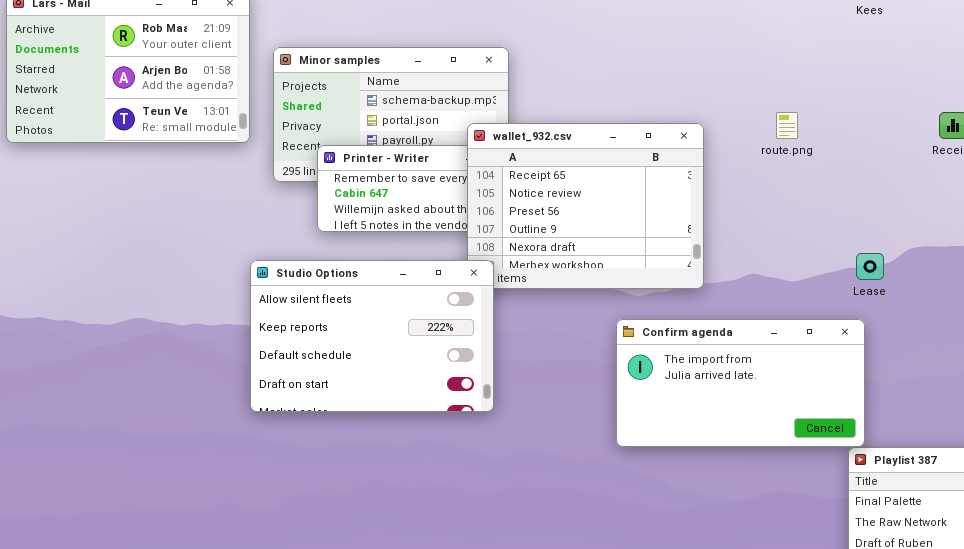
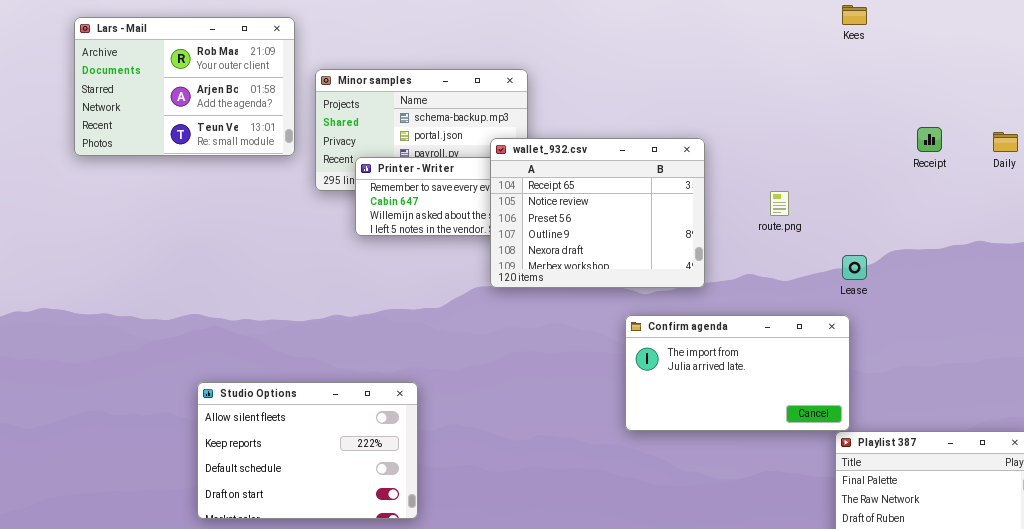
route.png: [776,112,798,139] -> [770,191,789,216], moved
Studio Options: [250,260,494,412] -> [197,382,418,519], moved

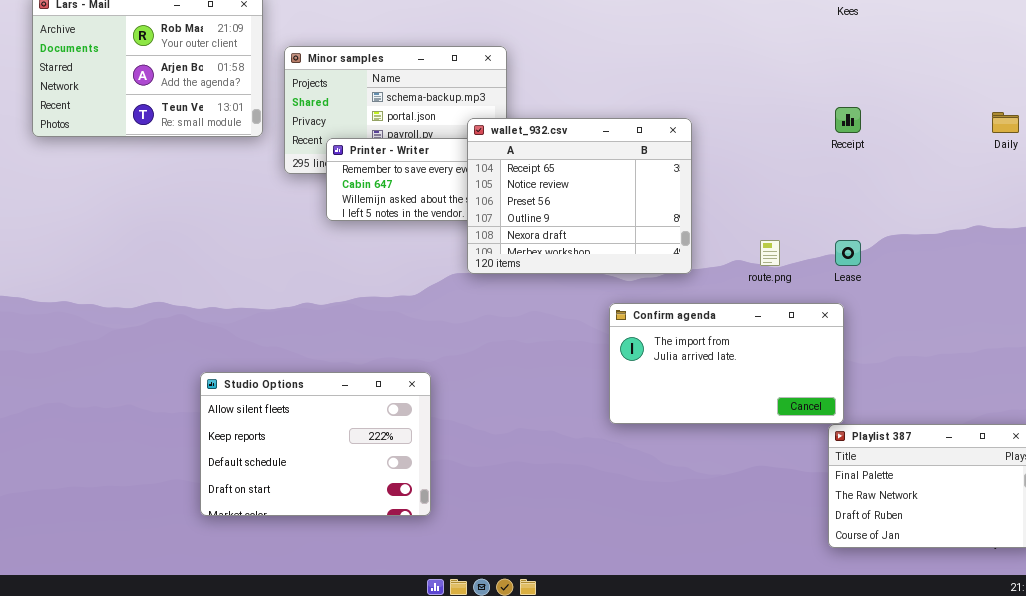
Receipt: [917,127,942,152] -> [835,107,861,133], moved
route.png: [770,191,789,216] -> [760,240,780,266], moved
Studio Options: [197,382,418,519] -> [200,372,431,516], moved

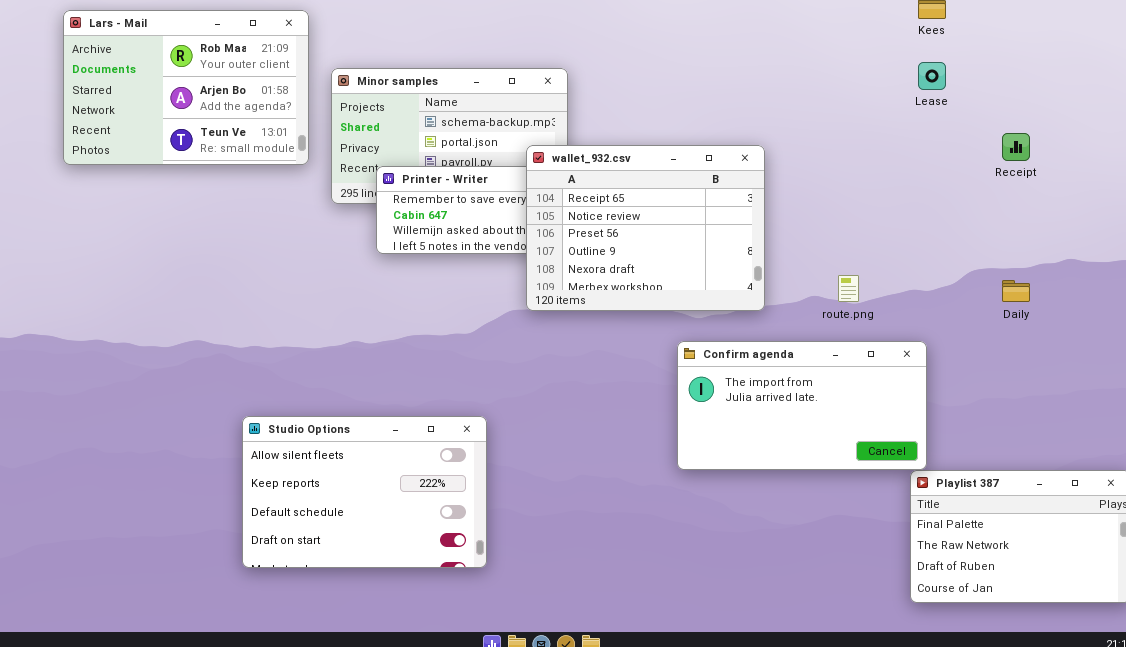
Receipt: [835,107,861,133] -> [1002,133,1030,161], moved
Daily: [992,112,1019,133] -> [1002,280,1030,302], moved
Lease: [835,240,861,266] -> [918,62,946,90], moved

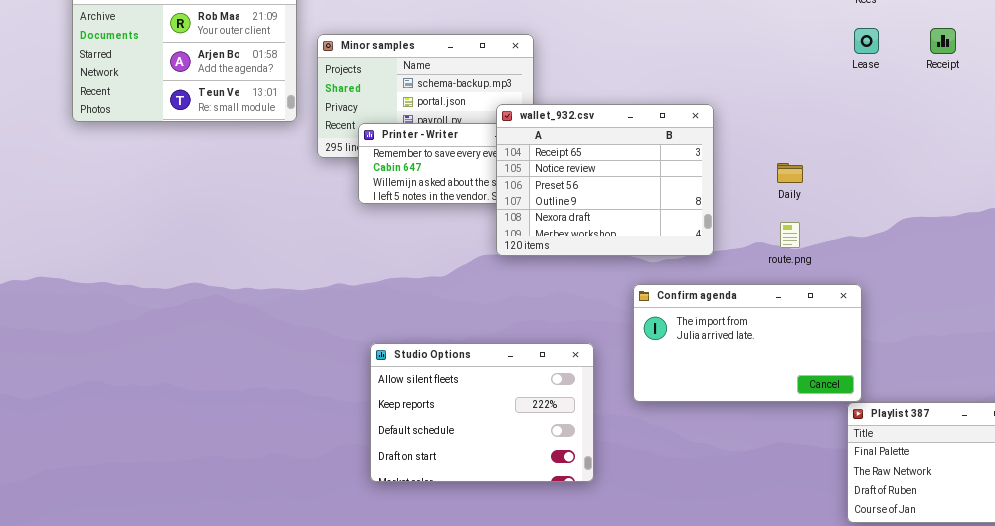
Receipt: [1002,133,1030,161] -> [930,28,956,54], moved
Daily: [1002,280,1030,302] -> [777,163,803,183], moved
Studio Options: [242,416,487,568] -> [370,343,594,482], moved

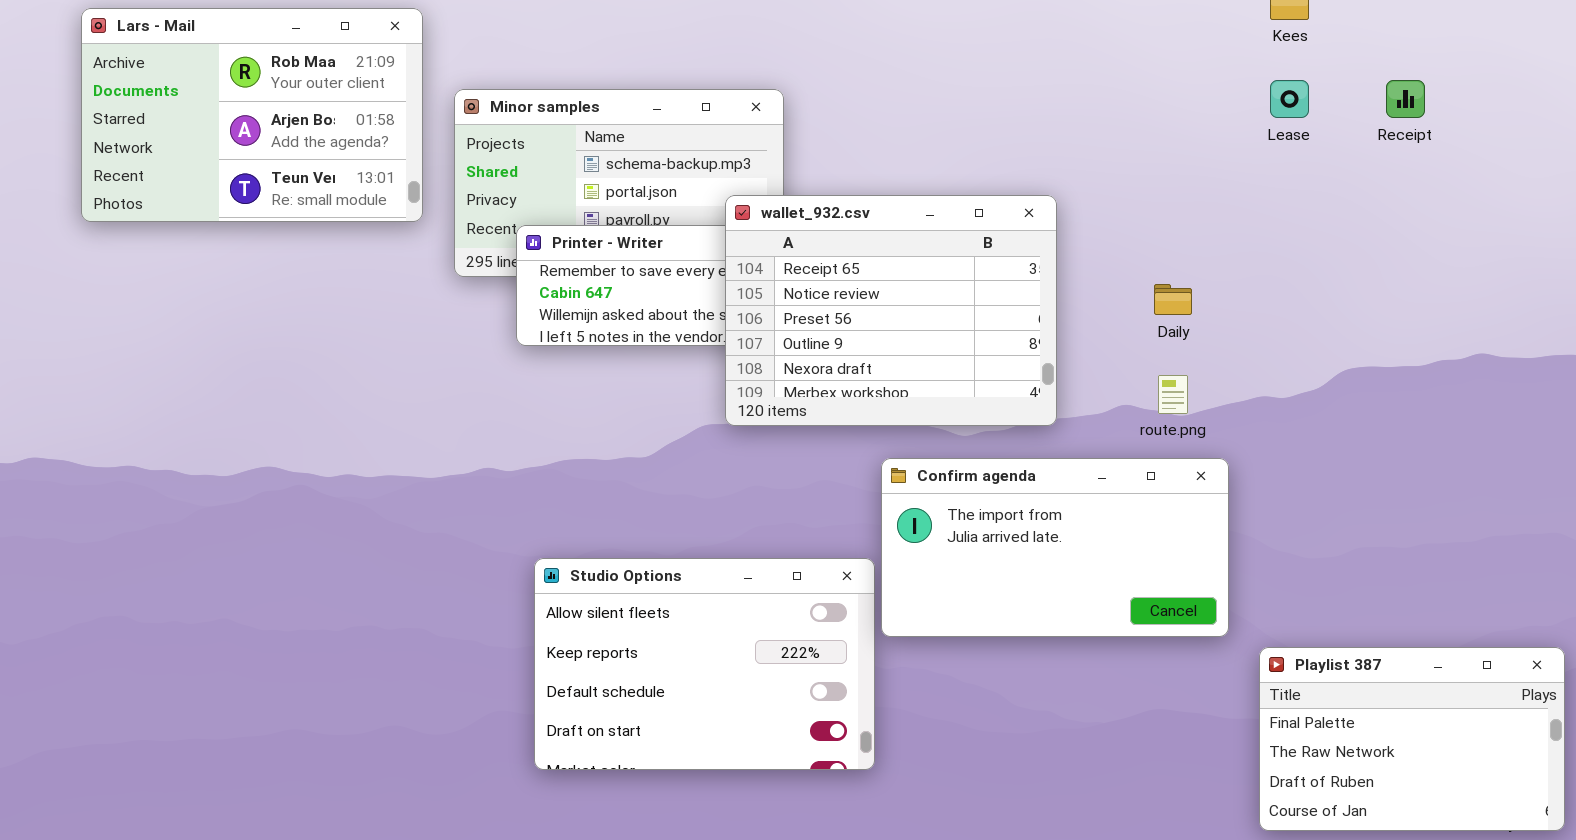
Confirm agenda: [633,284,862,402] -> [881,458,1229,637], moved

